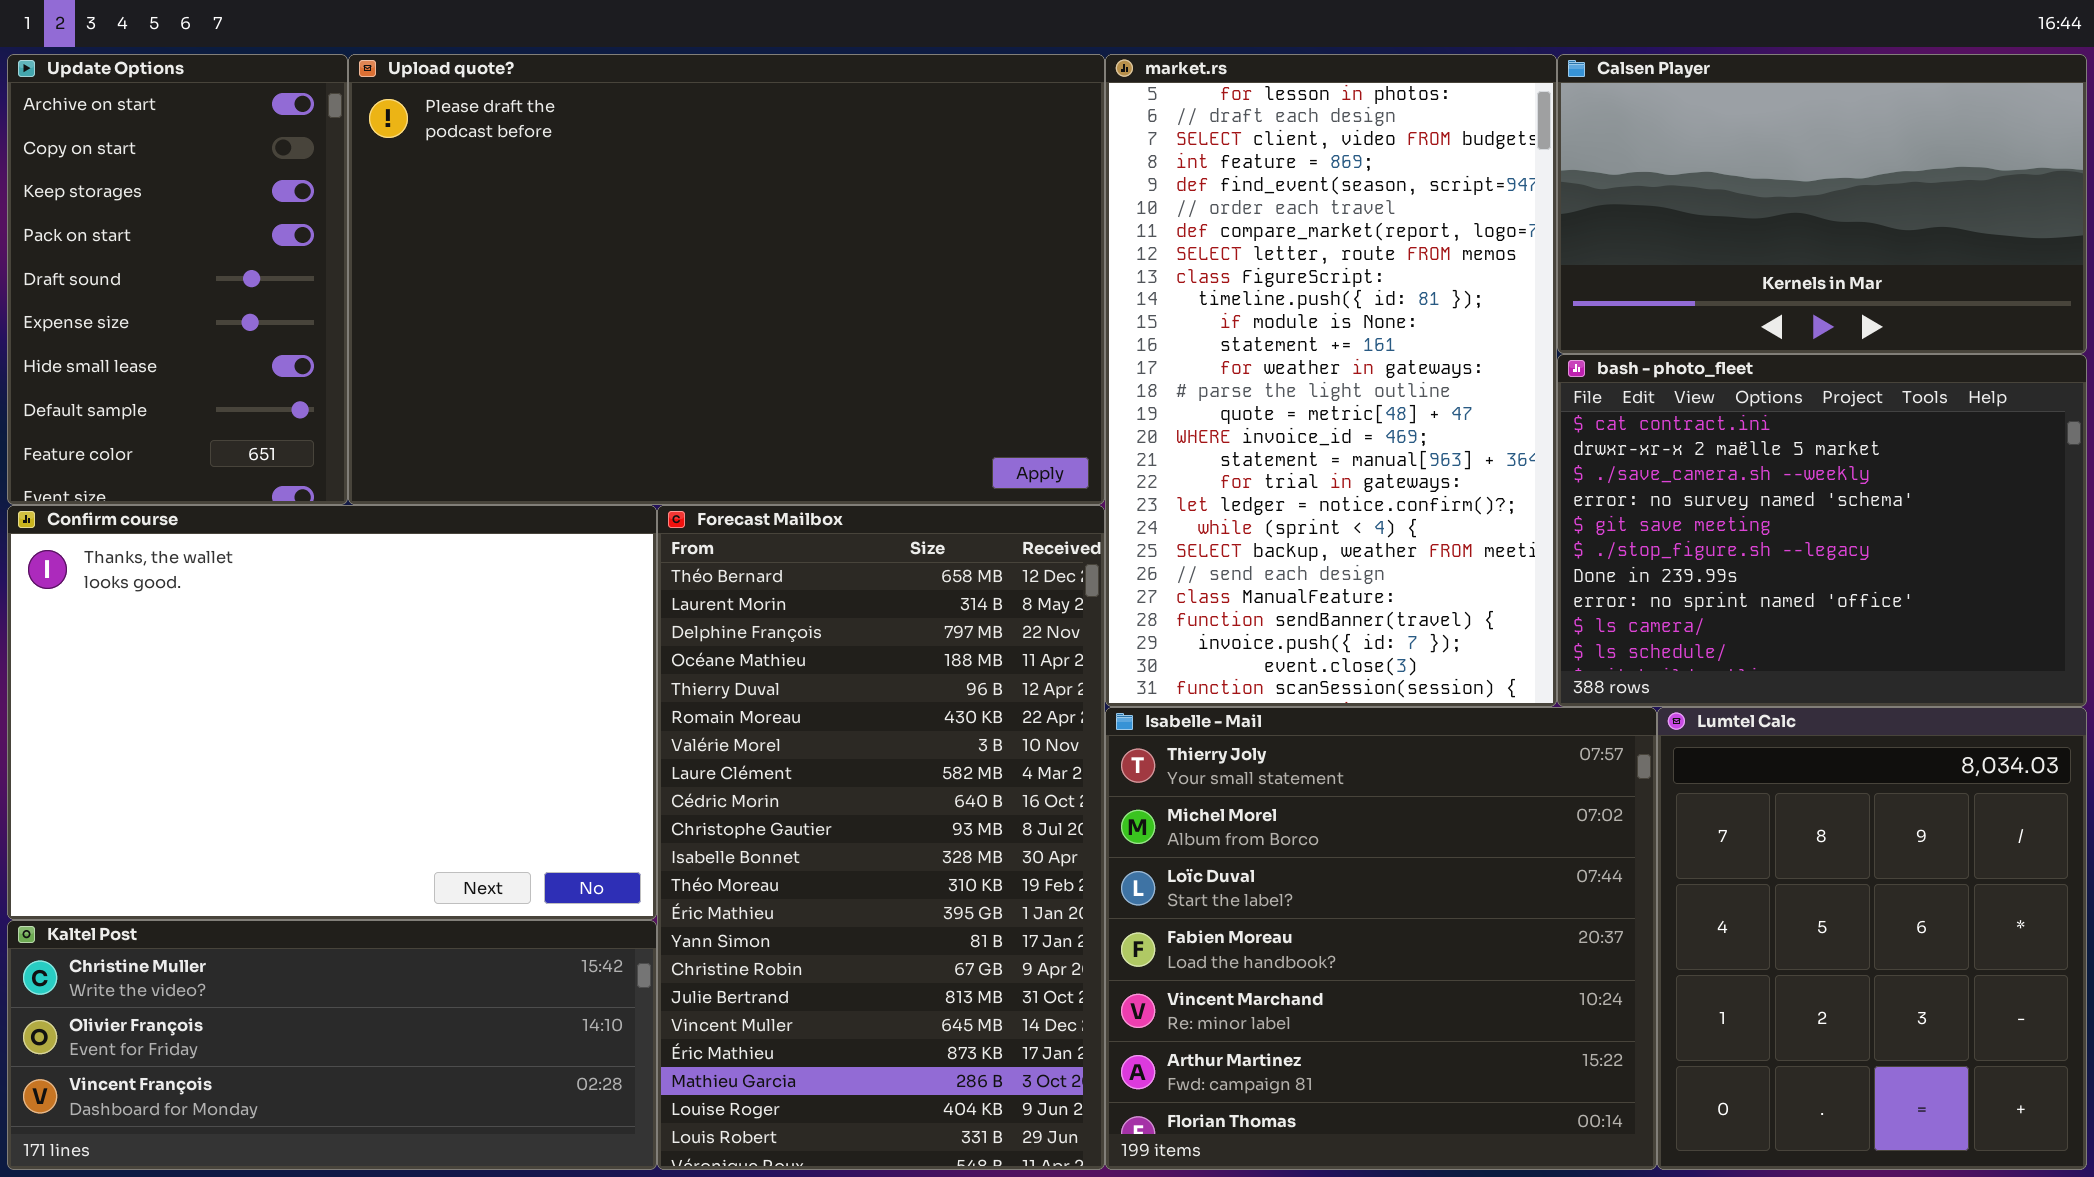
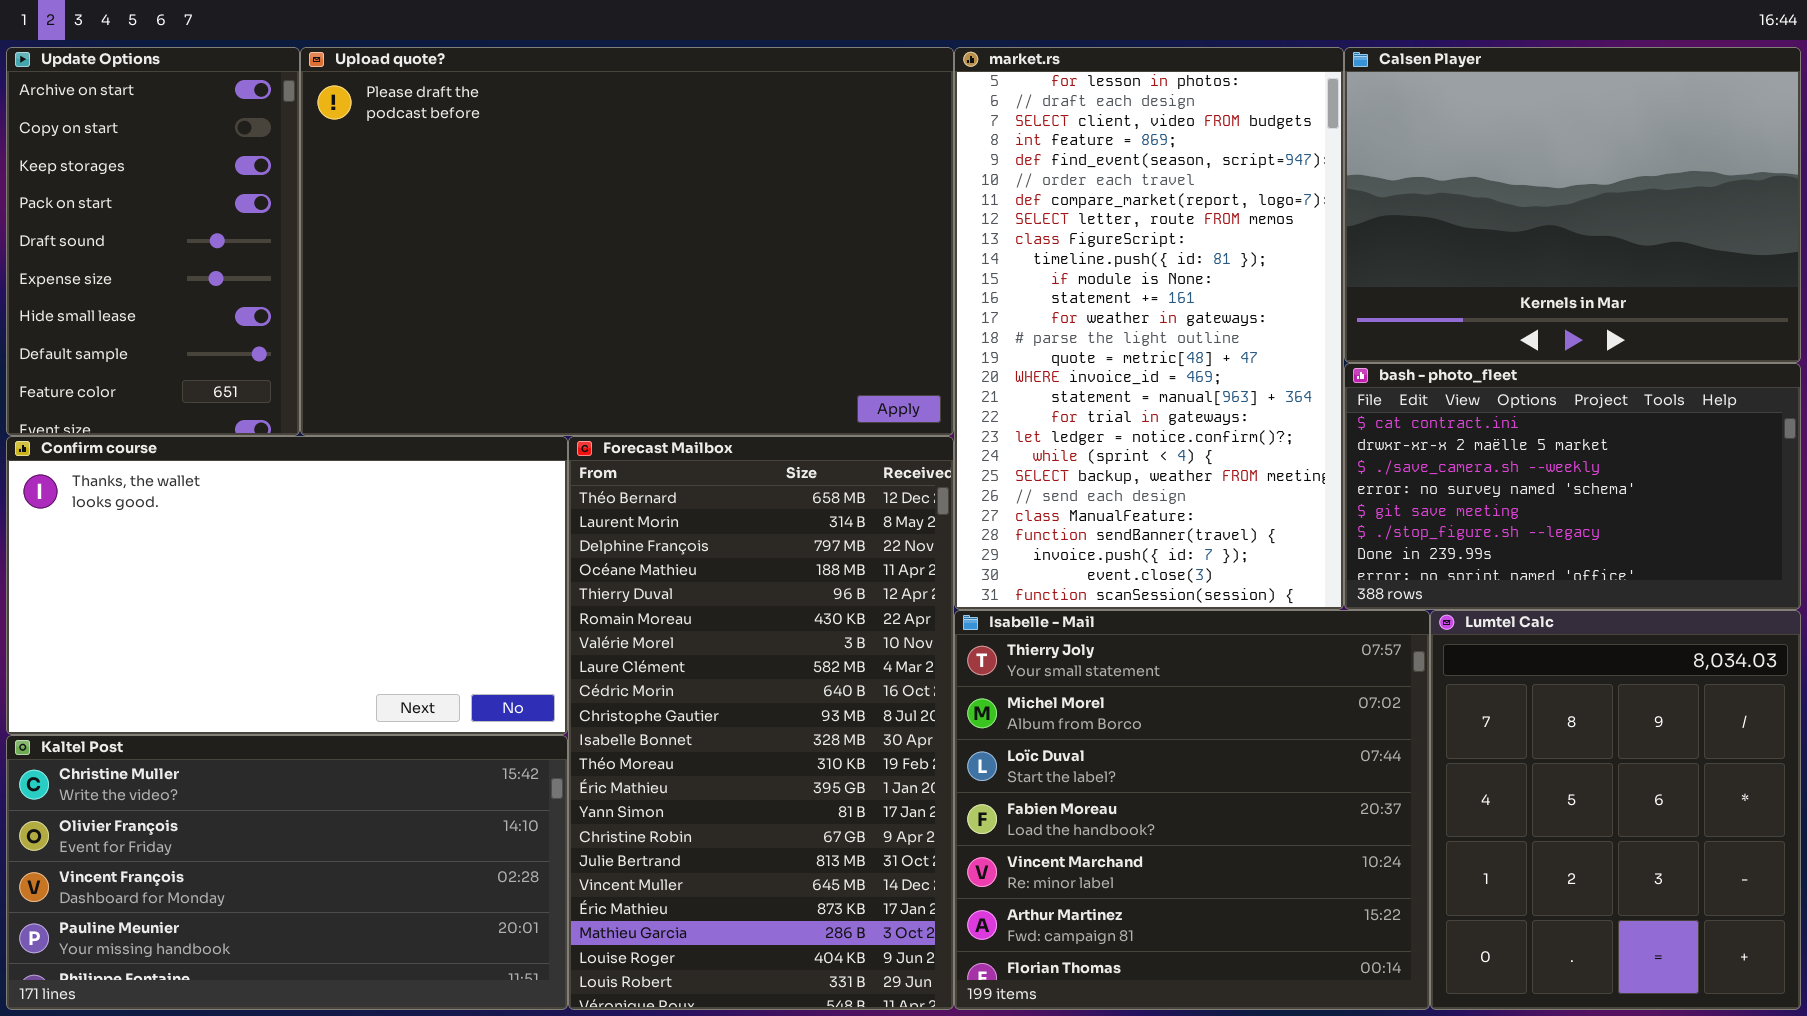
Calsen Player: [1557,54,2087,354] -> [1344,47,1801,363], resized
bash - photo_fleet: [1557,354,2087,707] -> [1344,363,1801,610], resized
Confirm course: [7,505,657,920] -> [6,436,568,735], resized
Kaltel Post: [7,920,657,1170] -> [6,735,568,1010], resized

